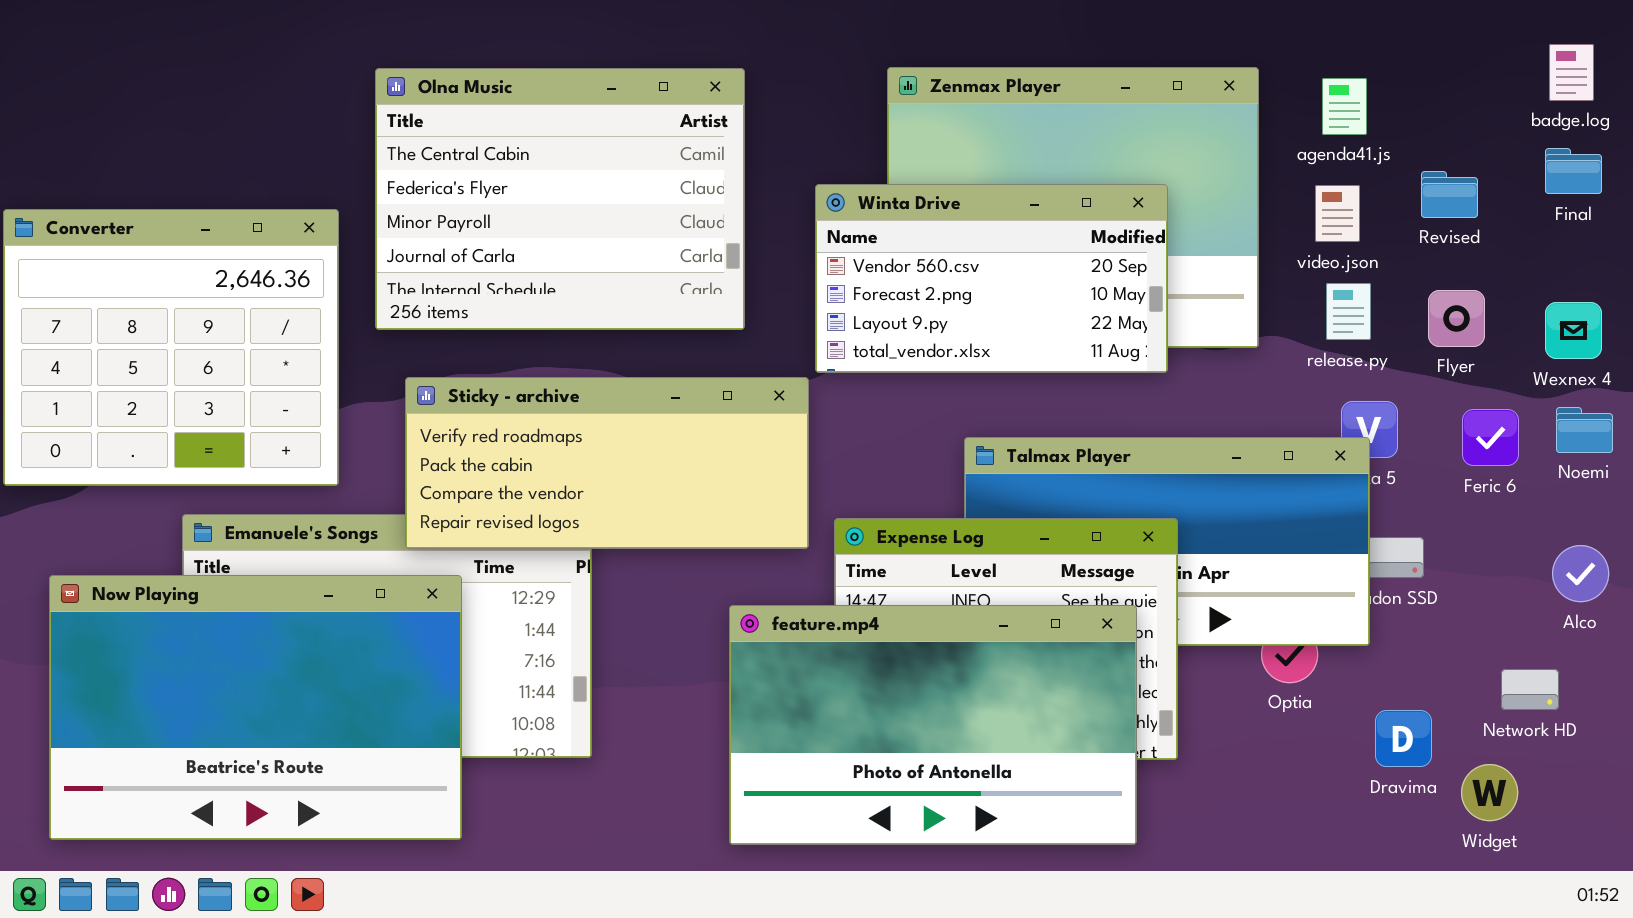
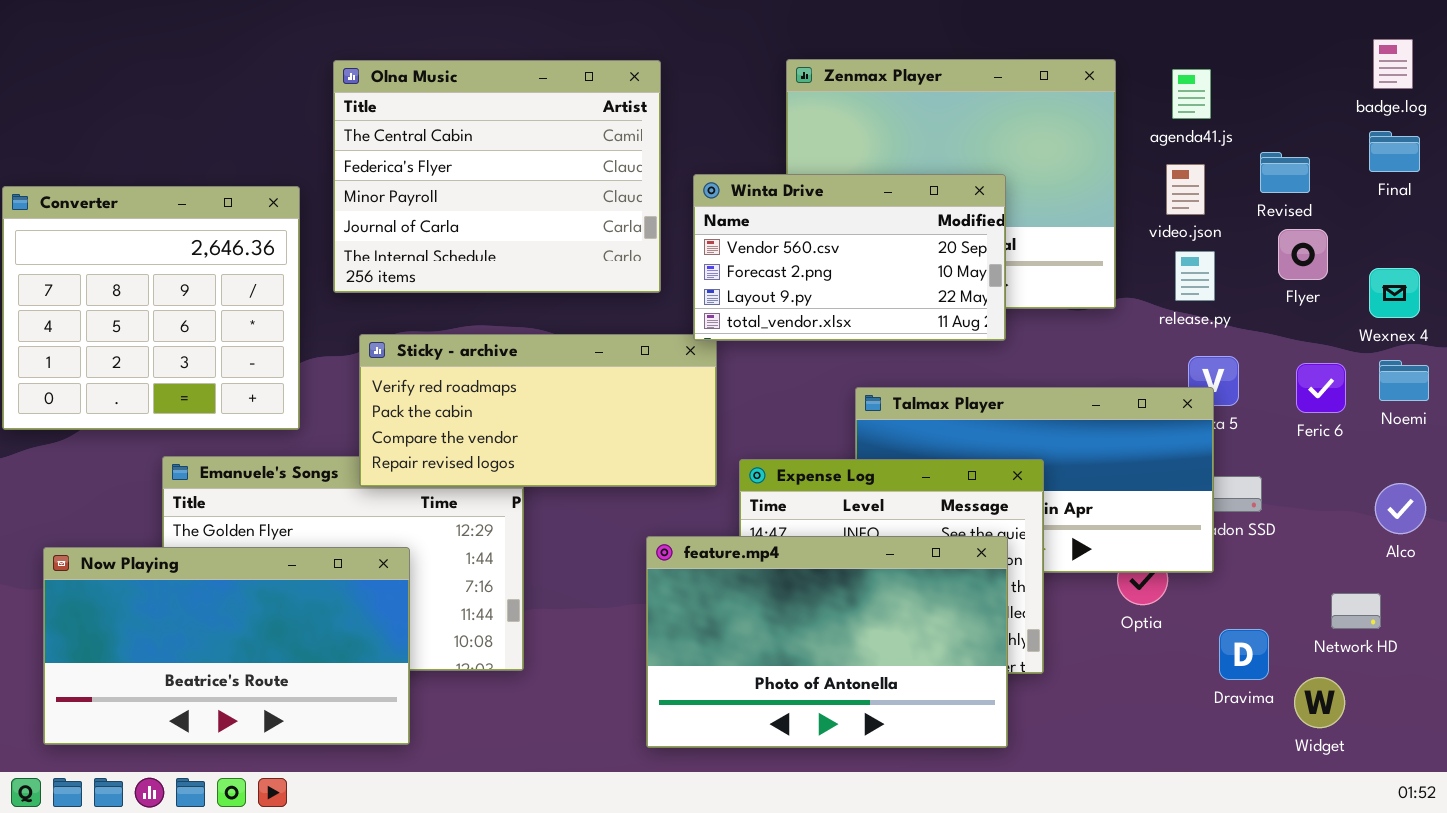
Winta Drive: [815,184,1168,373] -> [693,174,1006,341], moved
Flyer: [1428,290,1485,347] -> [1278,229,1328,280], moved
Now Playing: [49,575,462,840] -> [43,547,410,745], resized

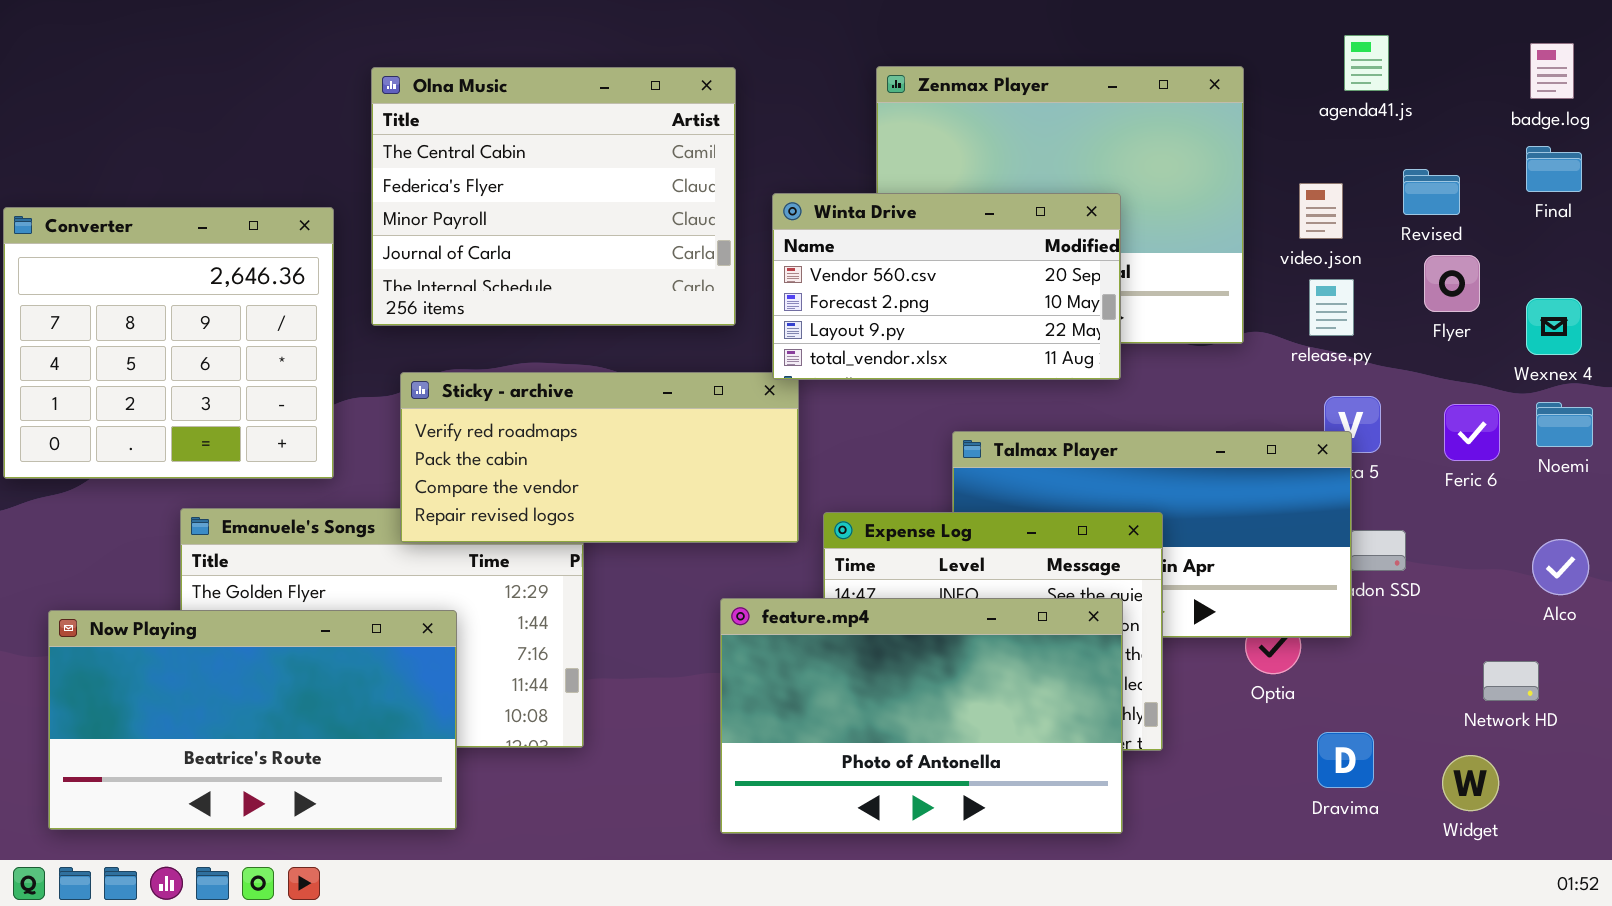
agenda41.js: [1172,69,1211,119] -> [1344,35,1389,91], moved
Dravima: [1219,629,1269,680] -> [1317,732,1374,788], moved

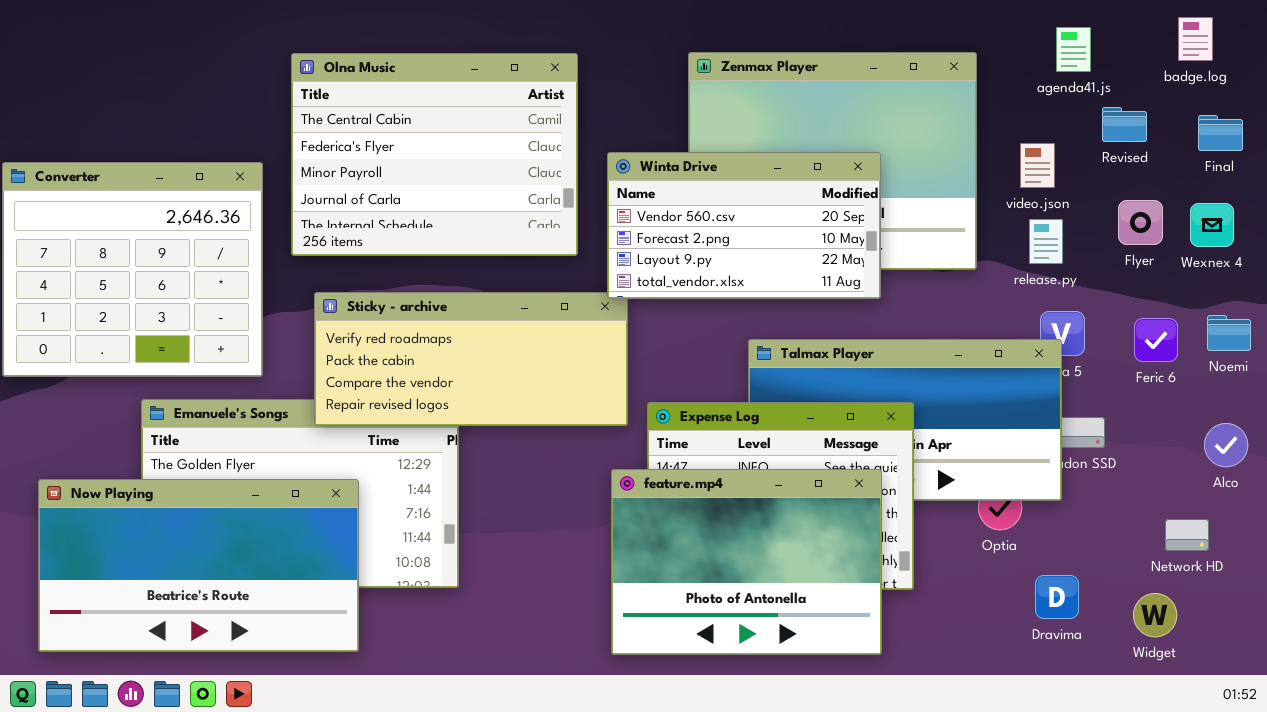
badge.log: [1530,43,1574,99] -> [1178,17,1213,61], moved
Revised: [1403,169,1460,215] -> [1102,107,1147,142], moved
Wexnex 4: [1526,298,1582,355] -> [1190,203,1234,247], moved
feature.mp4: [720,598,1123,834] -> [611,469,882,655], resized

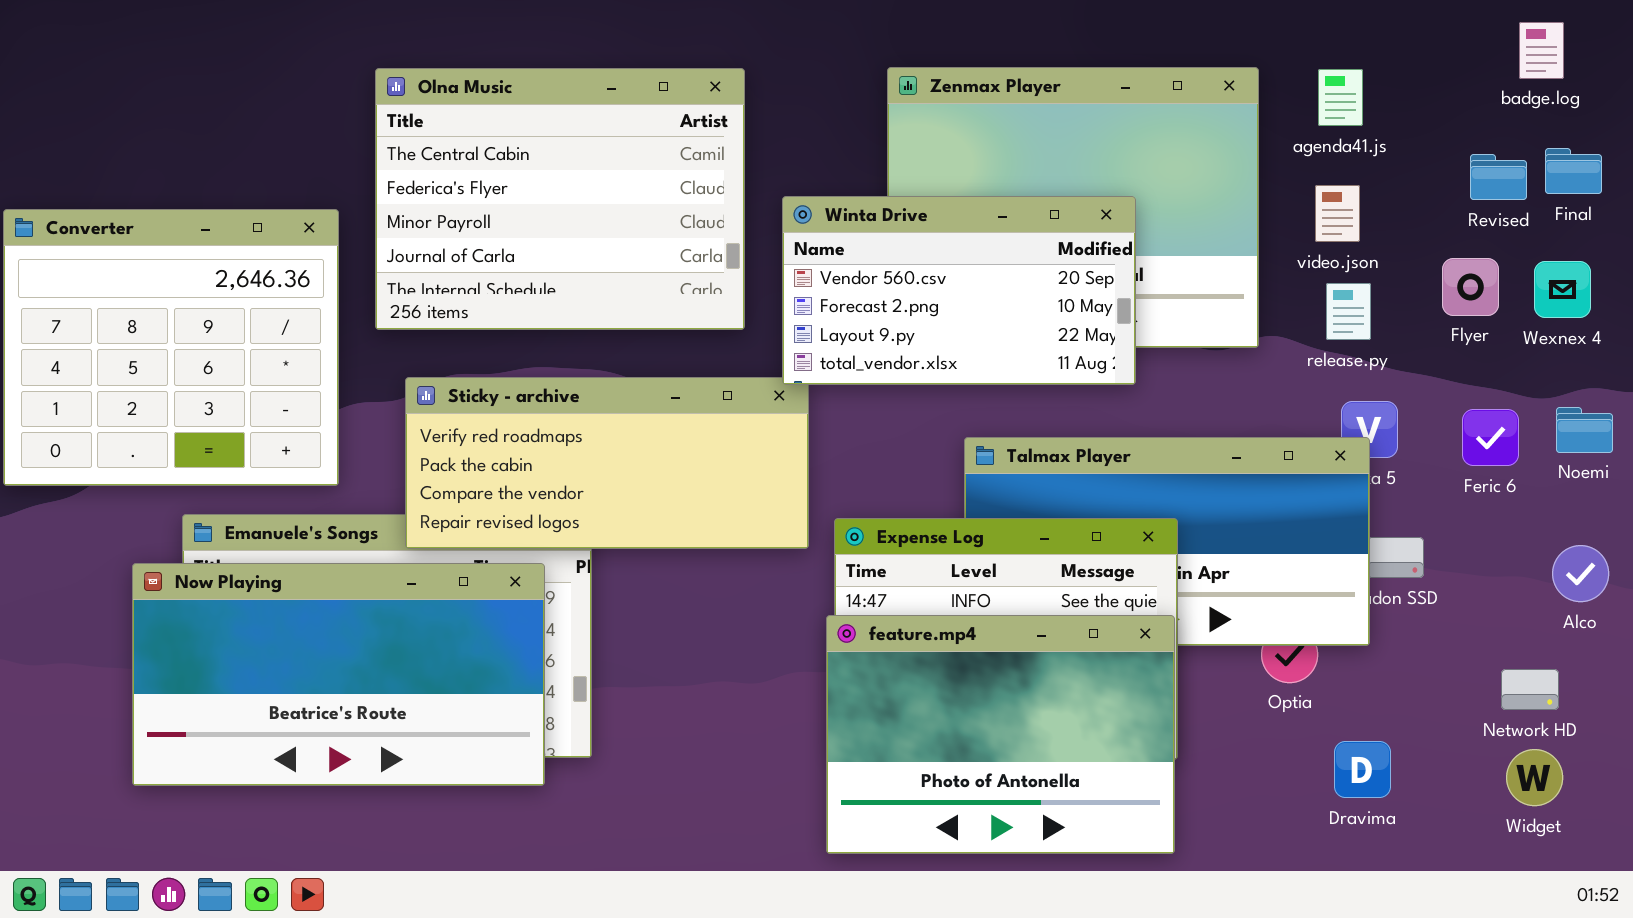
agenda41.js: [1056,27,1091,72] -> [1318,69,1363,126], moved
Revised: [1102,107,1147,142] -> [1470,154,1527,200], moved
feature.mp4: [611,469,882,655] -> [826,615,1175,854], moved
Now Playing: [38,479,359,652] -> [132,563,545,786], moved
Widget: [1133,593,1177,637] -> [1506,749,1563,806], moved

